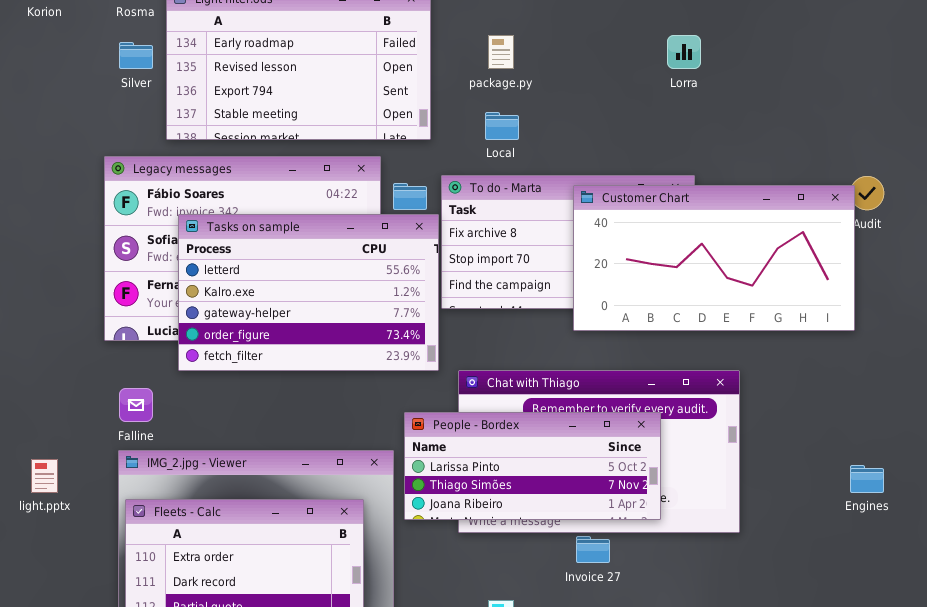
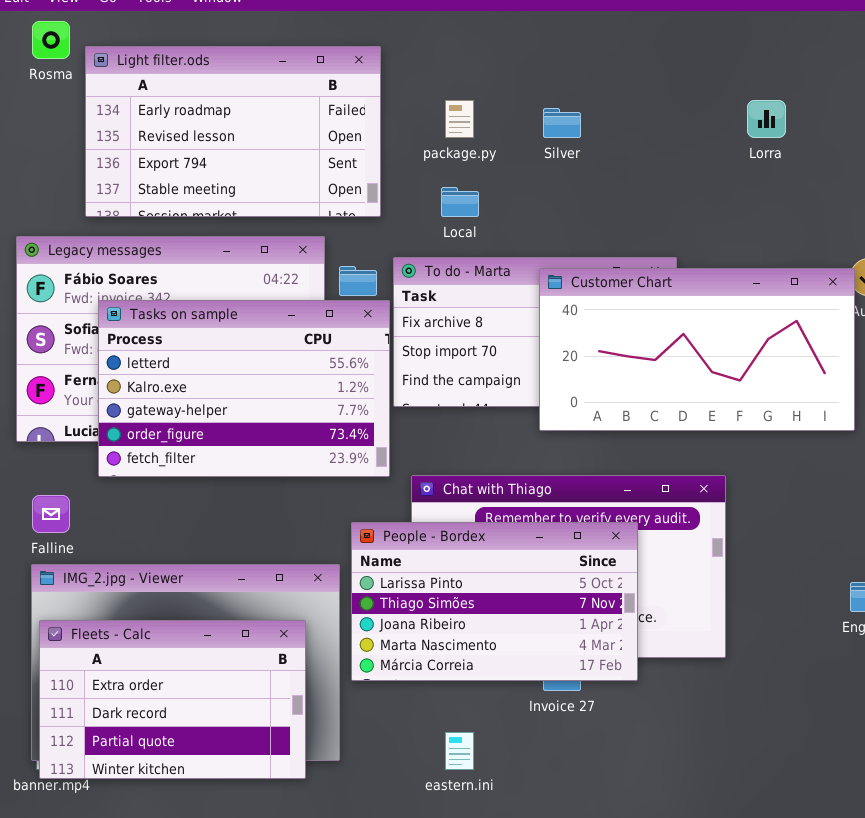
Lorra: [667,35,701,69] -> [747,100,786,138], moved
Silver: [119,42,153,69] -> [543,108,581,138], moved
People - Bordex: [404,412,661,520] -> [351,522,638,681], resized

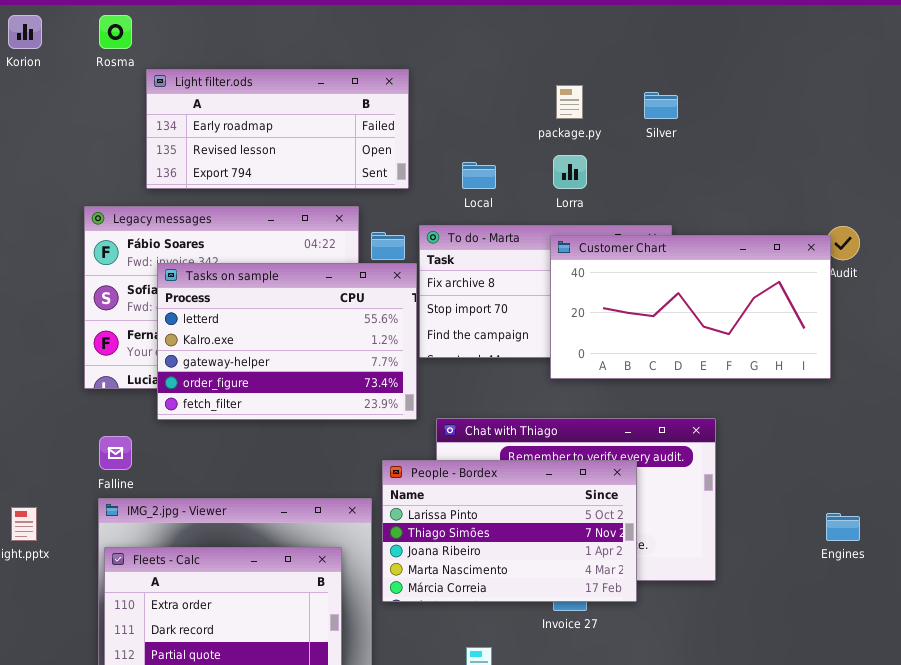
Light filter.ods: [85,46,381,217] -> [146,69,409,189], resized
package.py: [445,100,474,138] -> [556,85,583,119], moved
Lorra: [747,100,786,138] -> [553,155,587,189], moved
Silver: [543,108,581,138] -> [644,92,678,119], moved

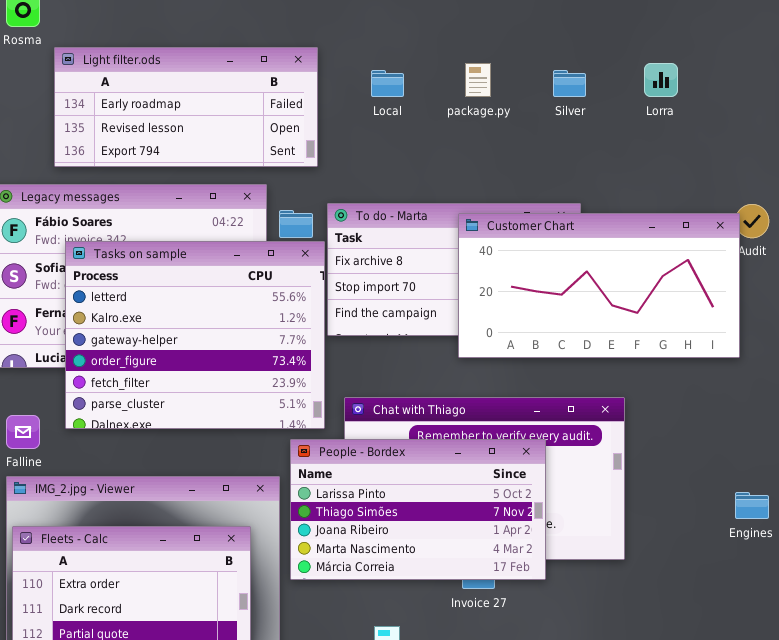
Lorra: [553,155,587,189] -> [644,63,678,97], moved
Local: [462,162,496,189] -> [371,70,404,97], moved
Tasks on sample: [157,263,417,420] -> [65,241,325,429], resized

